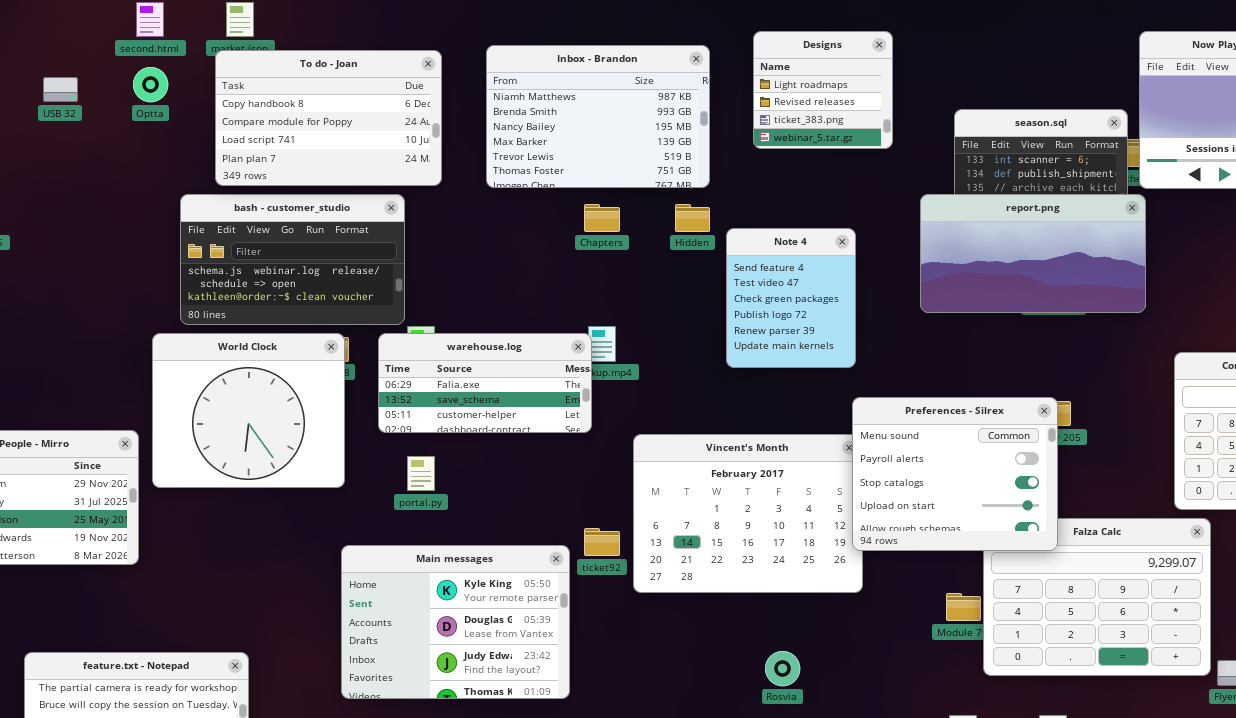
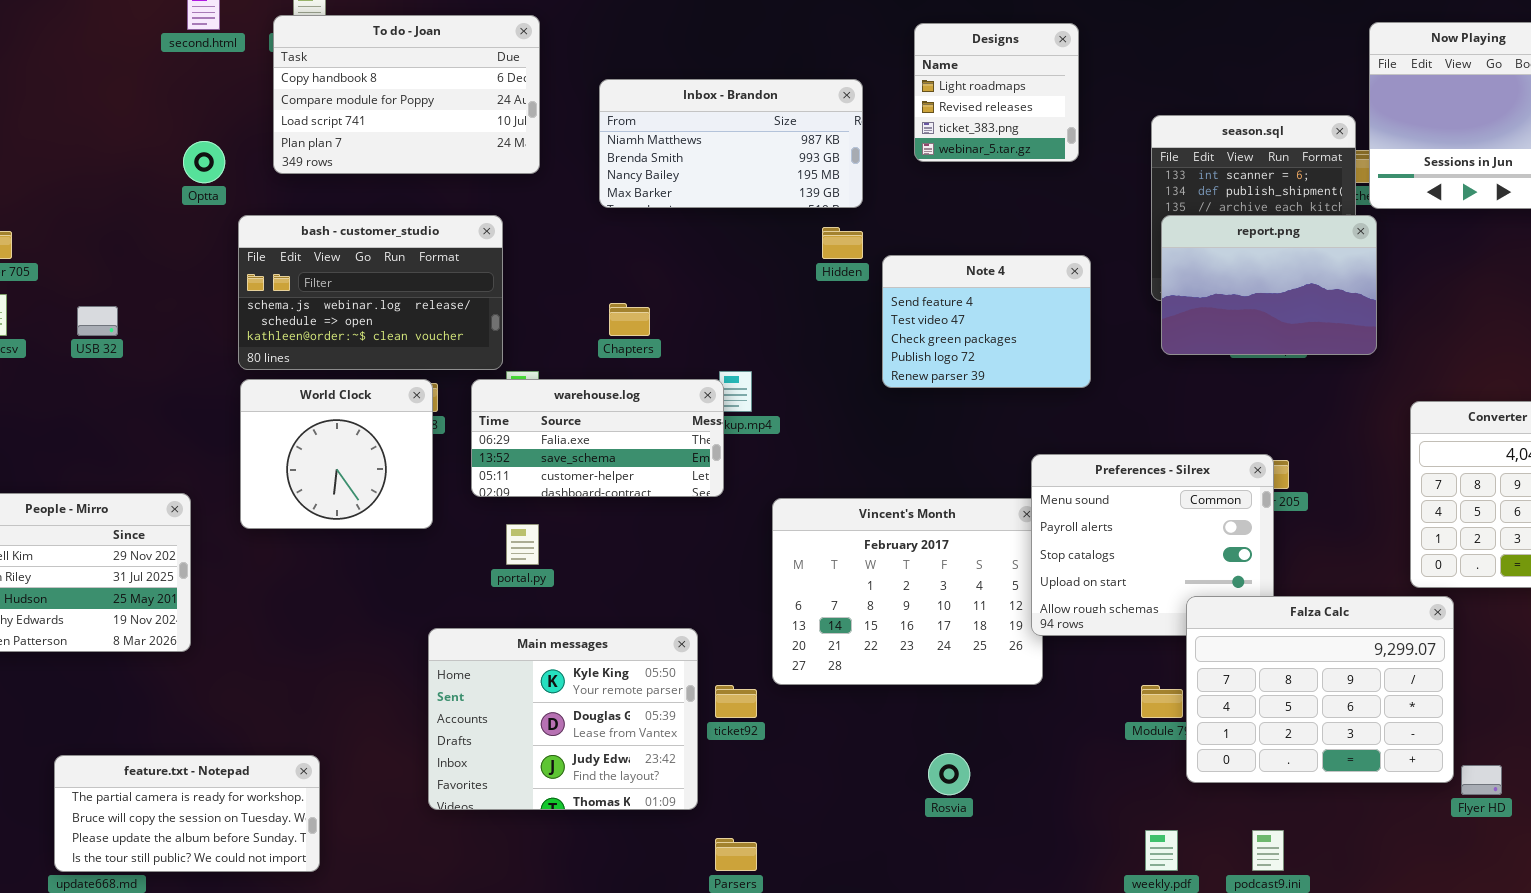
Inbox - Brandon: [486,45,710,188] -> [599,79,863,208], resized
To do - Joan: [215,50,442,186] -> [273,15,540,174], moved
Optta: [133,67,168,102] -> [183,141,225,183], moved
USB 32: [43,77,78,102] -> [77,306,118,336], moved
report.png: [920,194,1146,313] -> [1161,215,1377,355], resized
Chapters: [584,204,620,232] -> [609,303,650,336], moved
Note 4: [726,228,856,368] -> [882,255,1091,388], resized
World Clock: [152,333,345,488] -> [240,379,433,529], resized
Falza Calc: [983,518,1211,676] -> [1186,596,1454,783], raised
ticket92: [584,528,620,556] -> [715,685,757,718], moved

